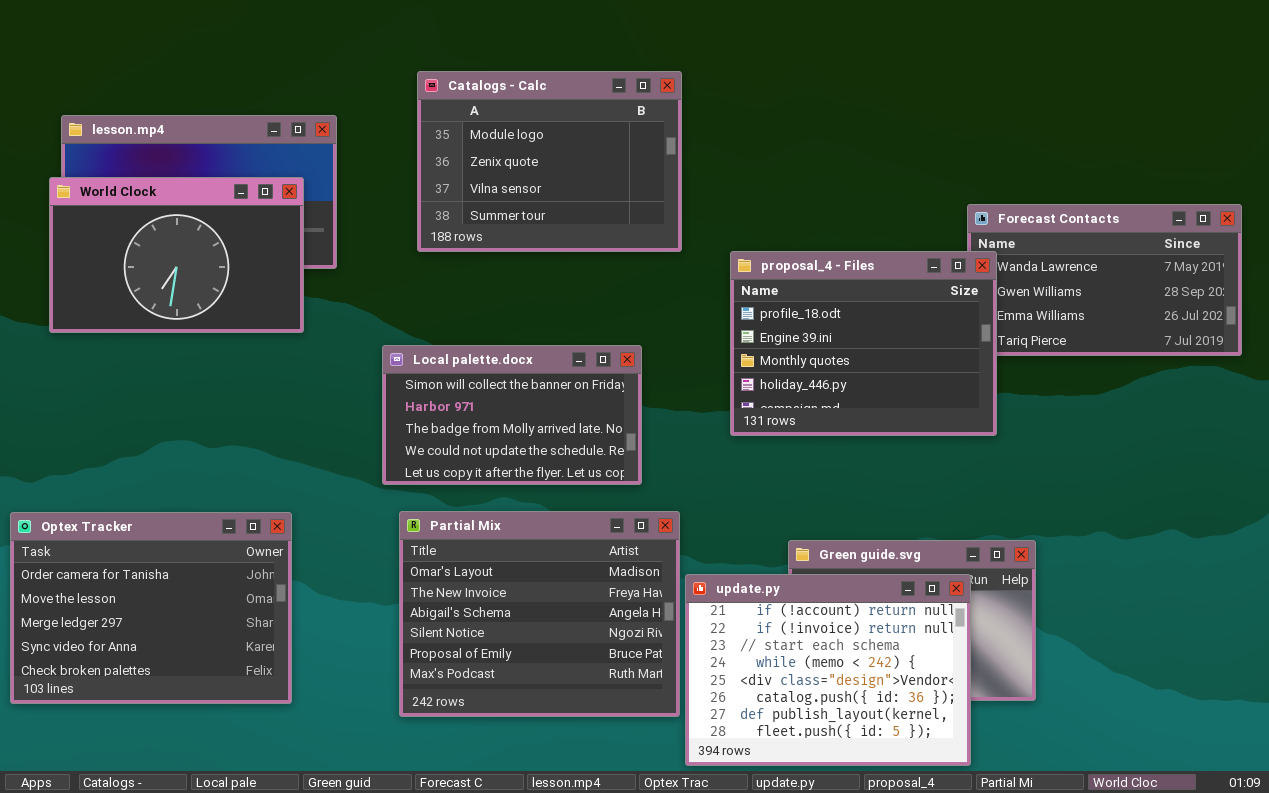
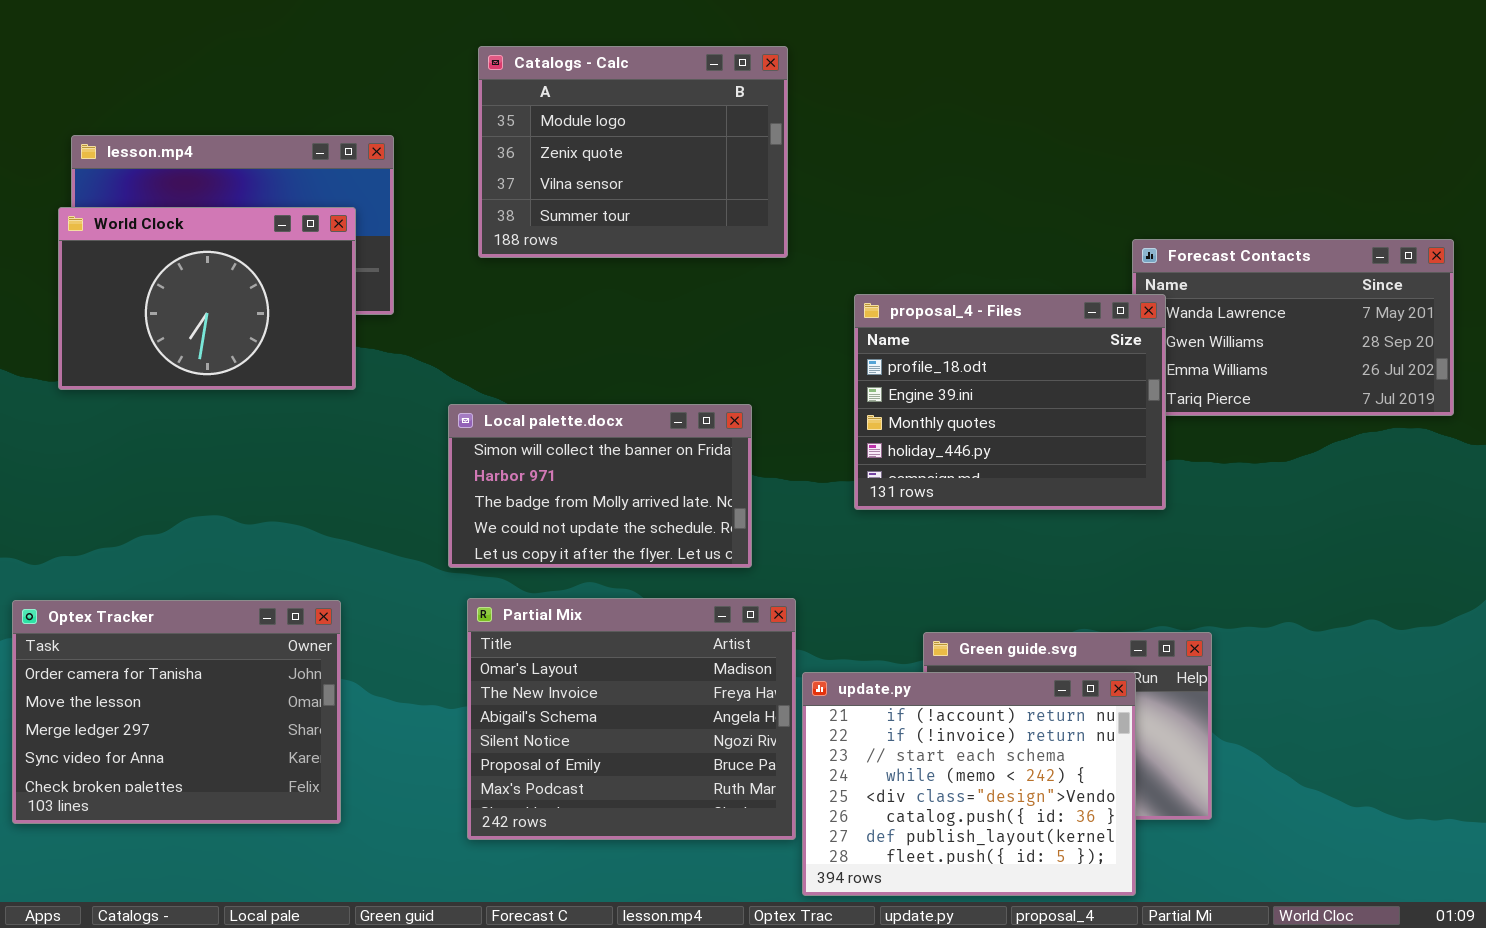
Catalogs - Calc: [417,71,682,252] -> [478,46,788,258], moved

